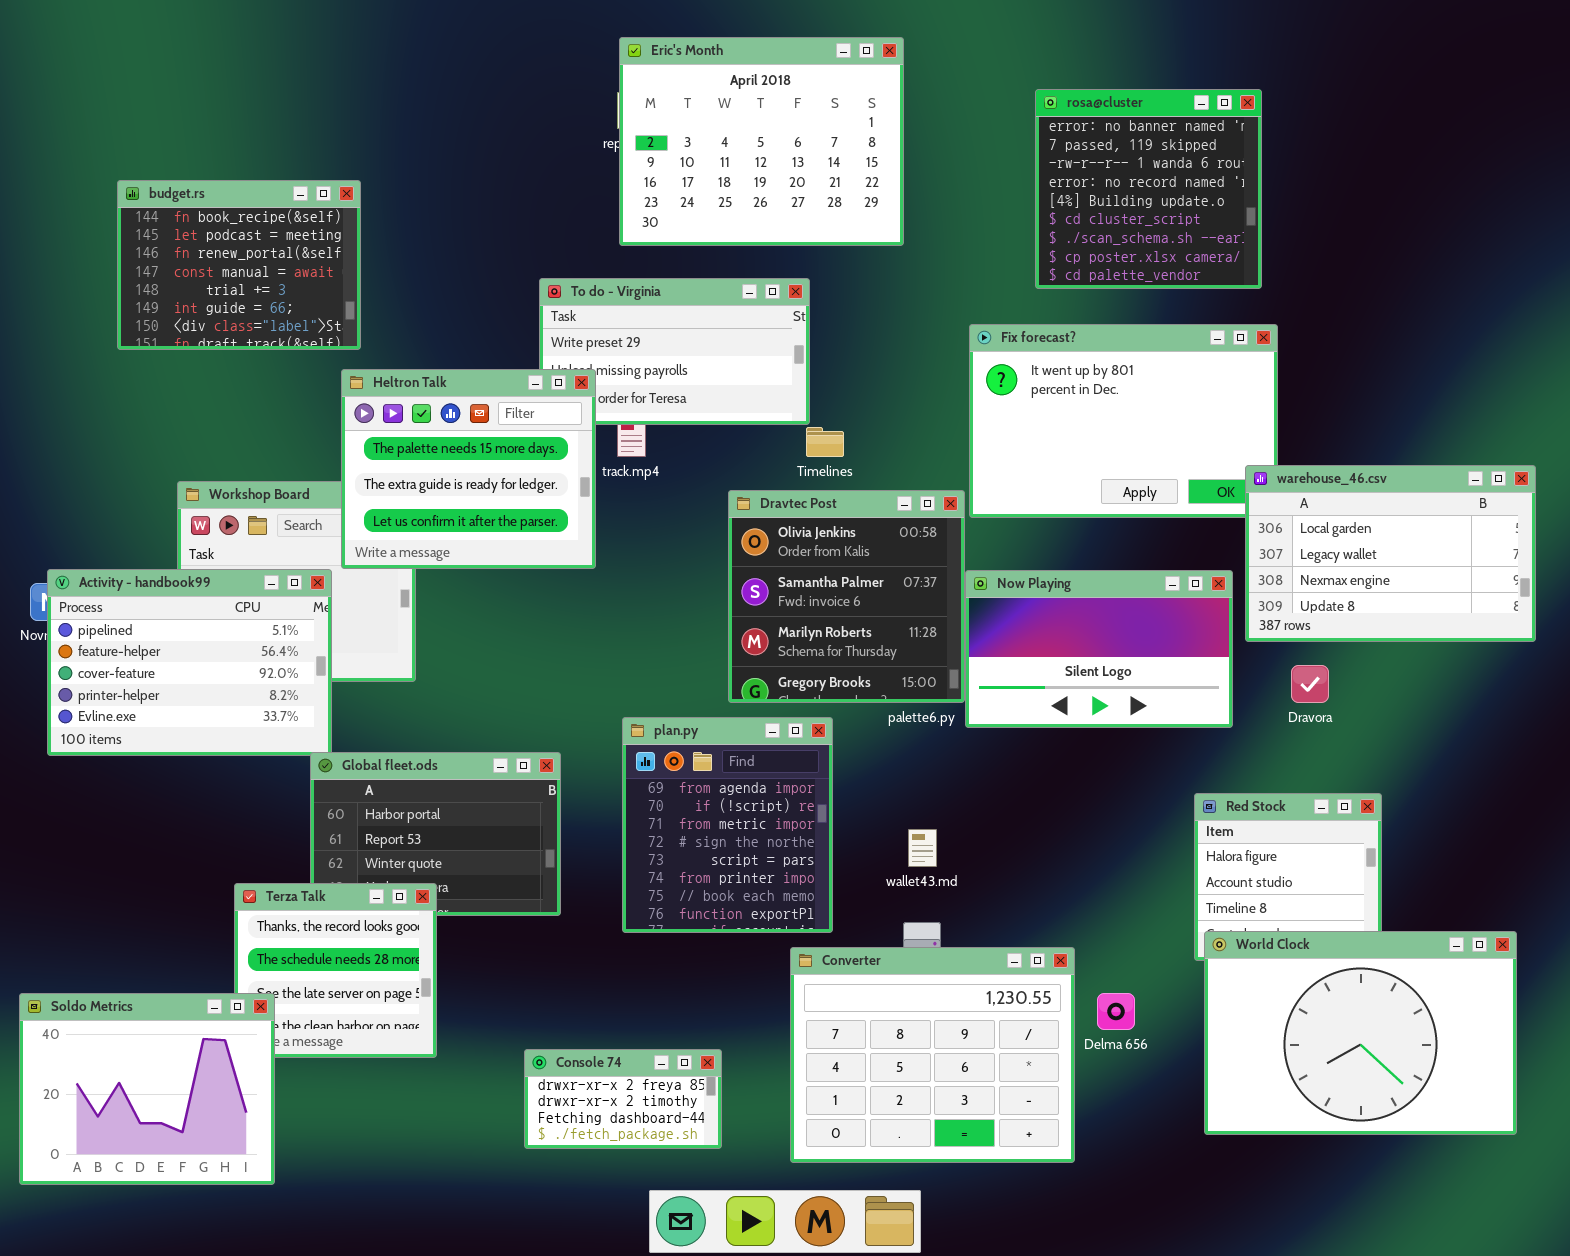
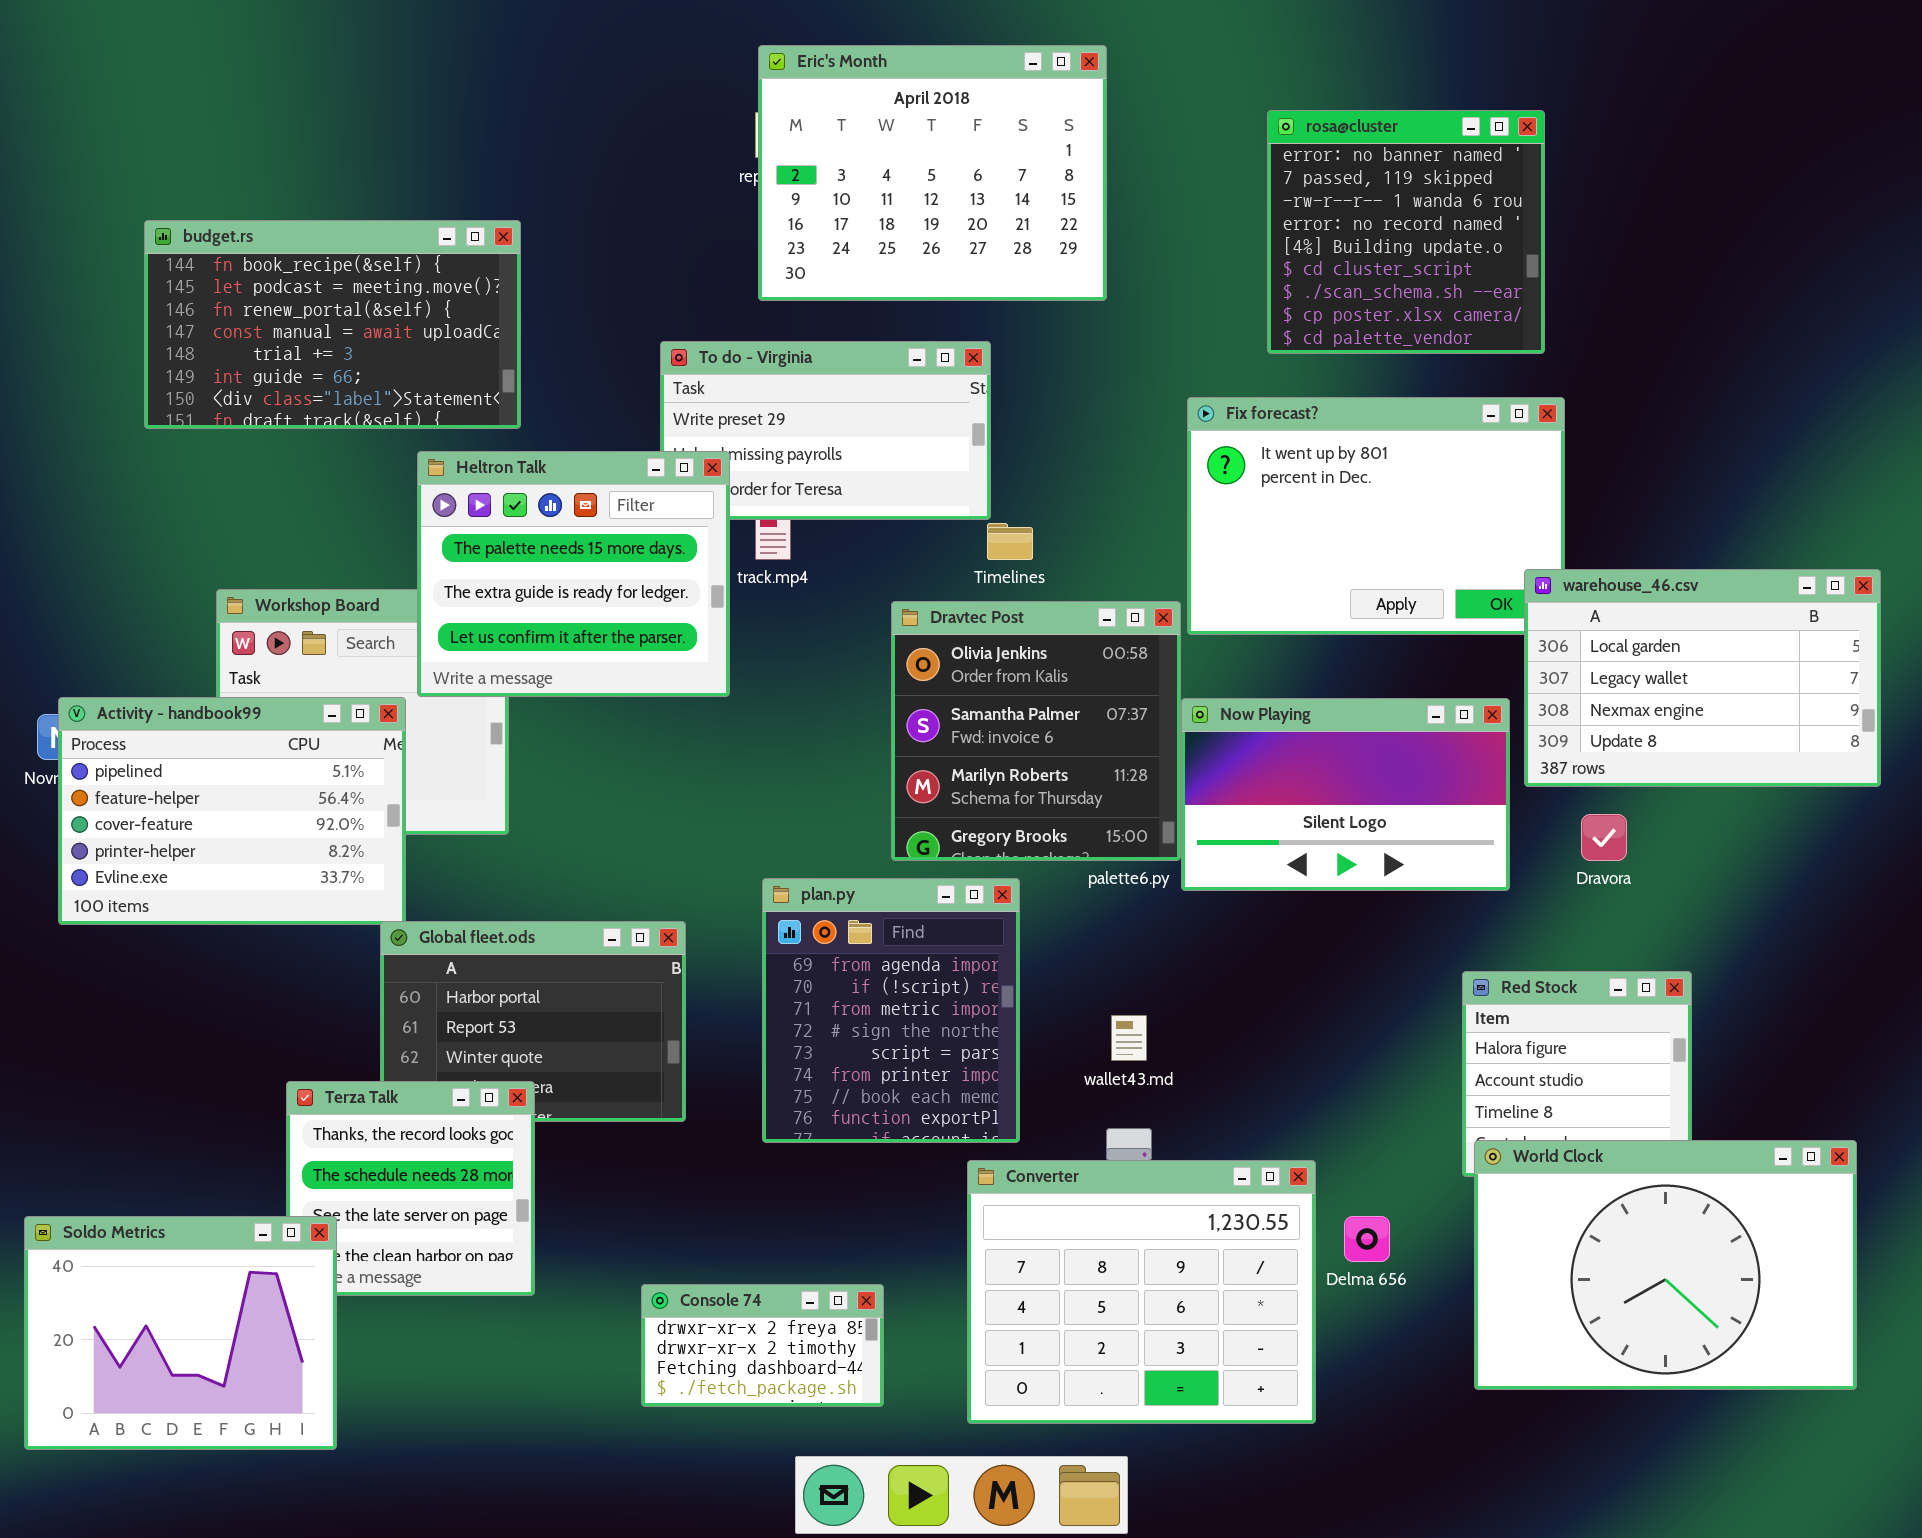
budget.rs: [117,180,361,350] -> [144,220,521,429], resized

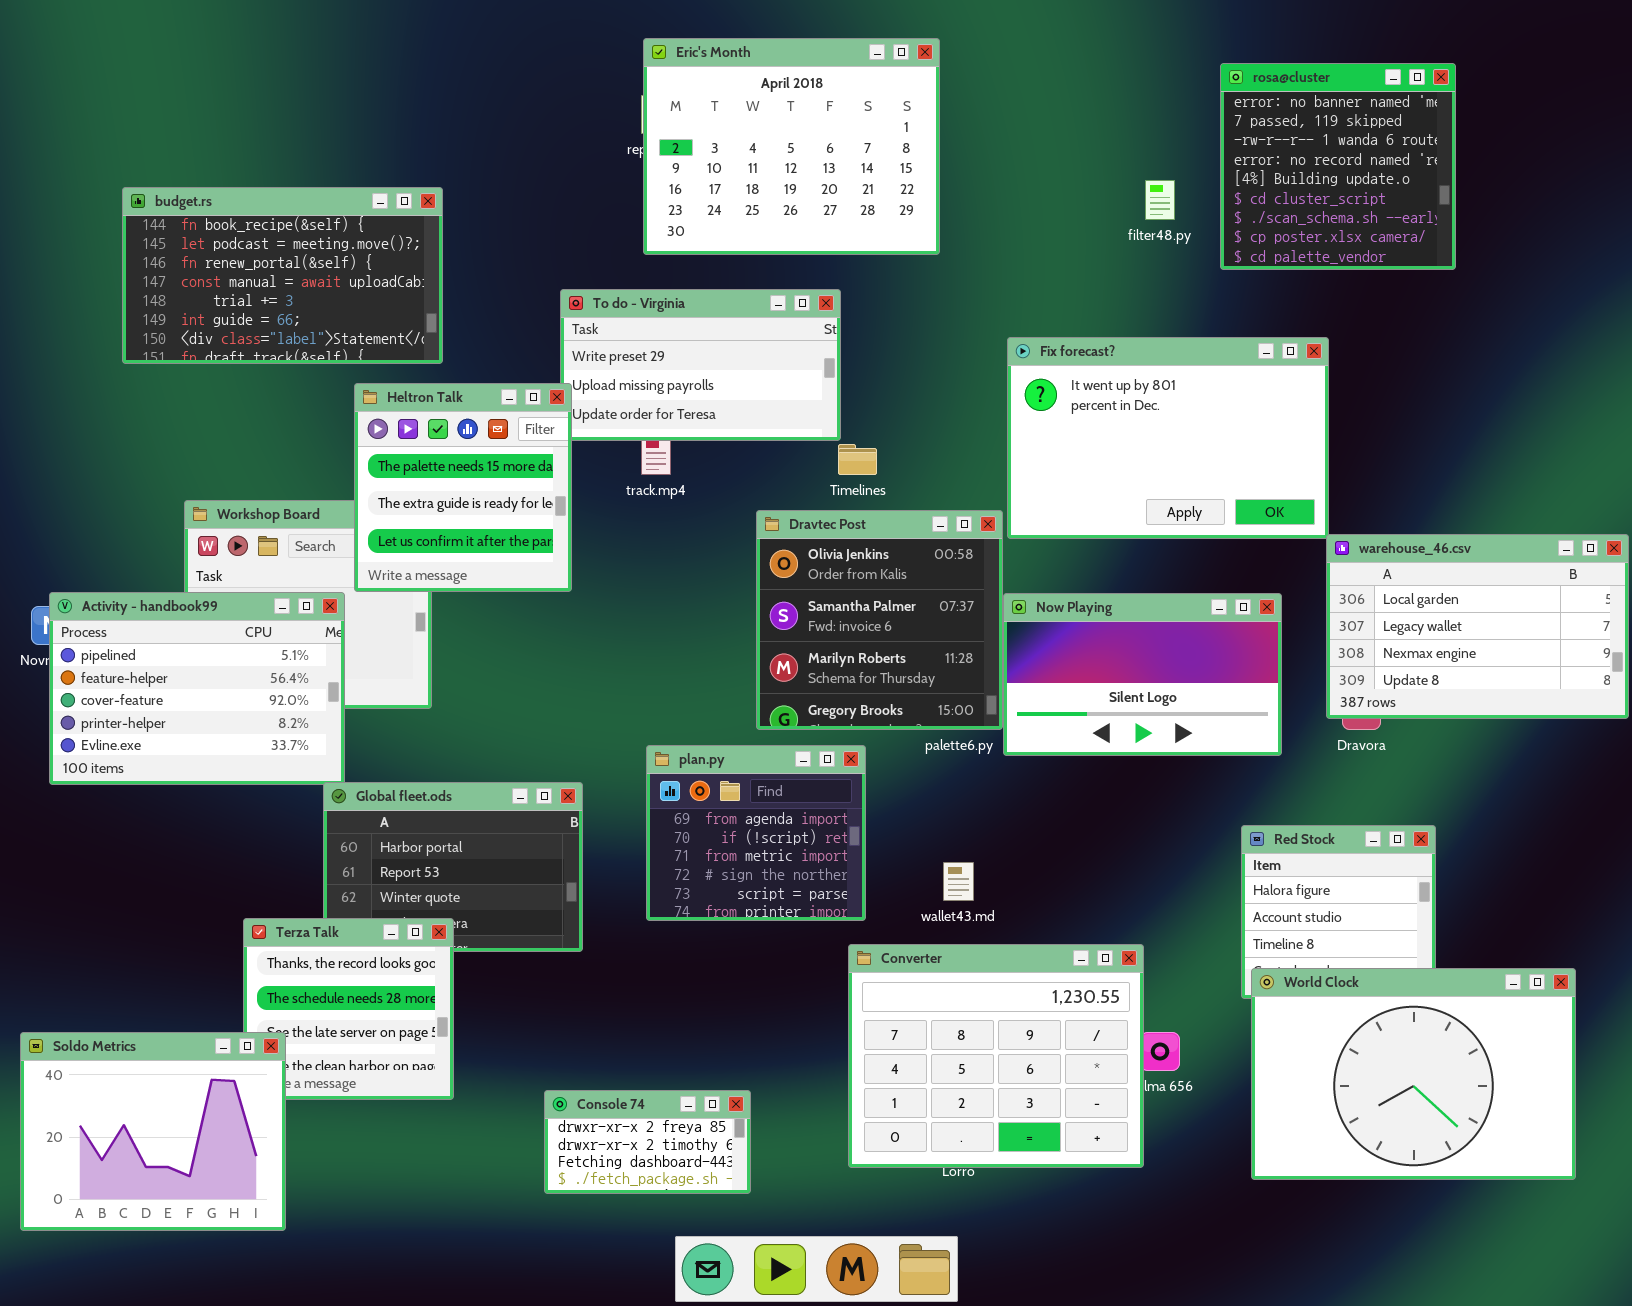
rosa@cluster: [1267,110,1545,354] -> [1220,63,1456,270], moved
Heltron Talk: [417,451,730,697] -> [354,383,572,592], resized
warehouse_46.csv: [1524,569,1881,787] -> [1326,534,1629,719], moved
plan.py: [762,878,1020,1143] -> [646,745,866,921], resized
Converter: [967,1160,1316,1424] -> [848,944,1144,1168], moved

